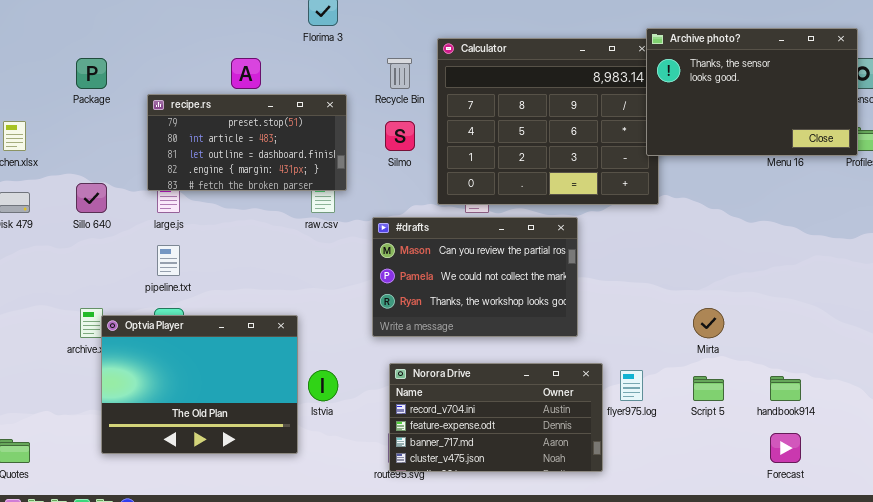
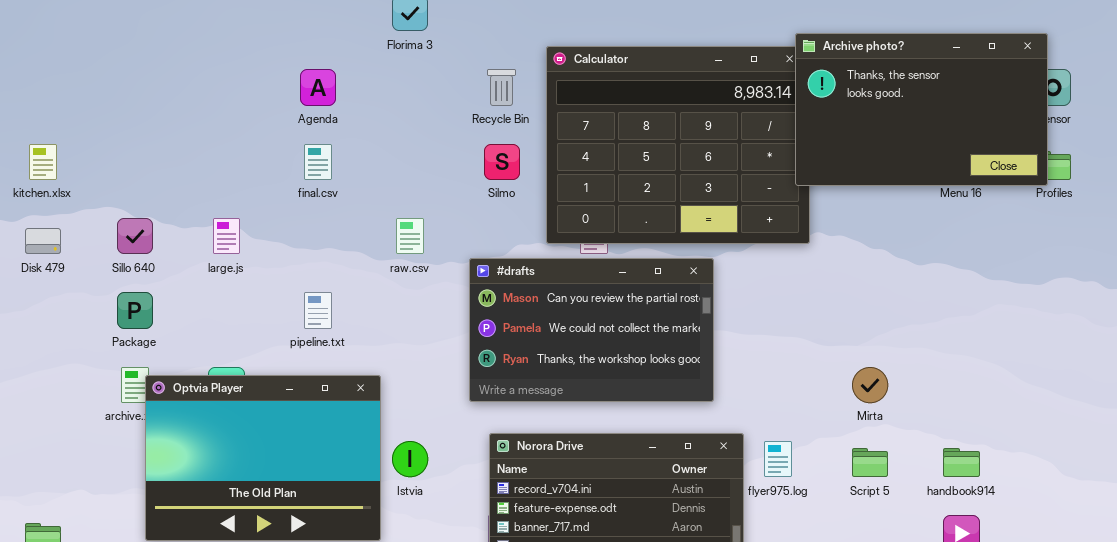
Package: [76,58,107,89] -> [117,292,153,329], moved
recipe.rs: [147,94,347,191] -> none, closed
pipeline.txt: [157,245,180,276] -> [304,292,332,329], moved

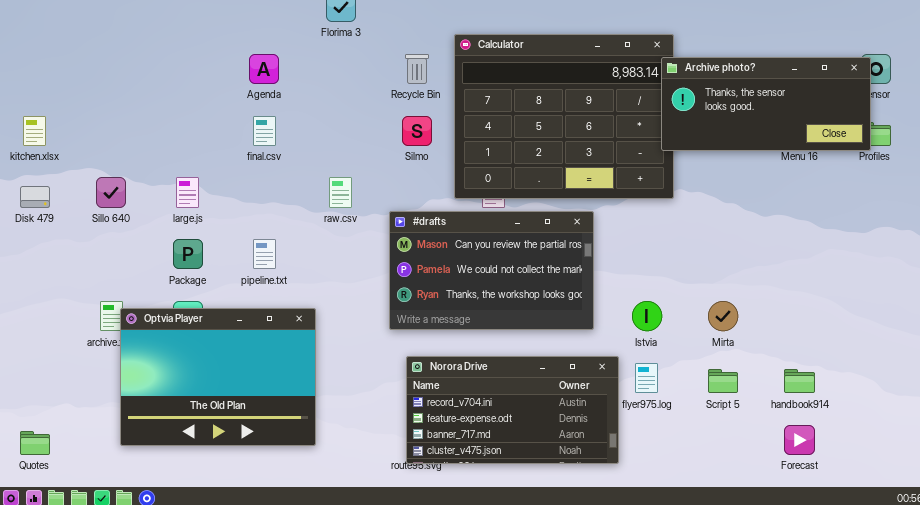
Archive photo?: [795,33,1048,186] -> [661,57,871,151], resized
Package: [117,292,153,329] -> [173,239,203,269], moved
Istvia: [392,441,428,477] -> [632,301,662,331], moved

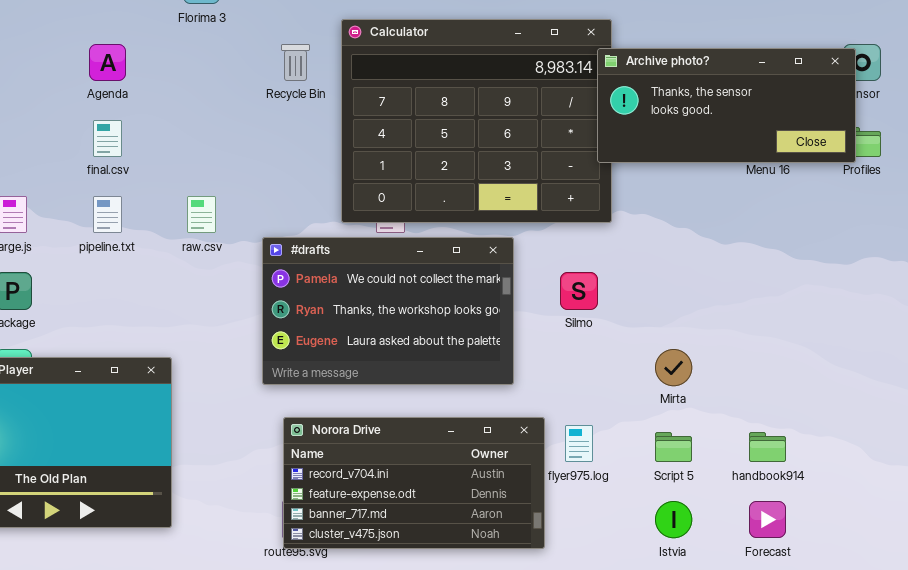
Silmo: [402,116,432,146] -> [560,272,598,310], moved
#drafts: [389,211,594,330] -> [262,237,514,385], scrolled down 1 row
pipeline.txt: [253,239,276,269] -> [93,196,122,233], moved
Istvia: [632,301,662,331] -> [655,501,692,538], moved

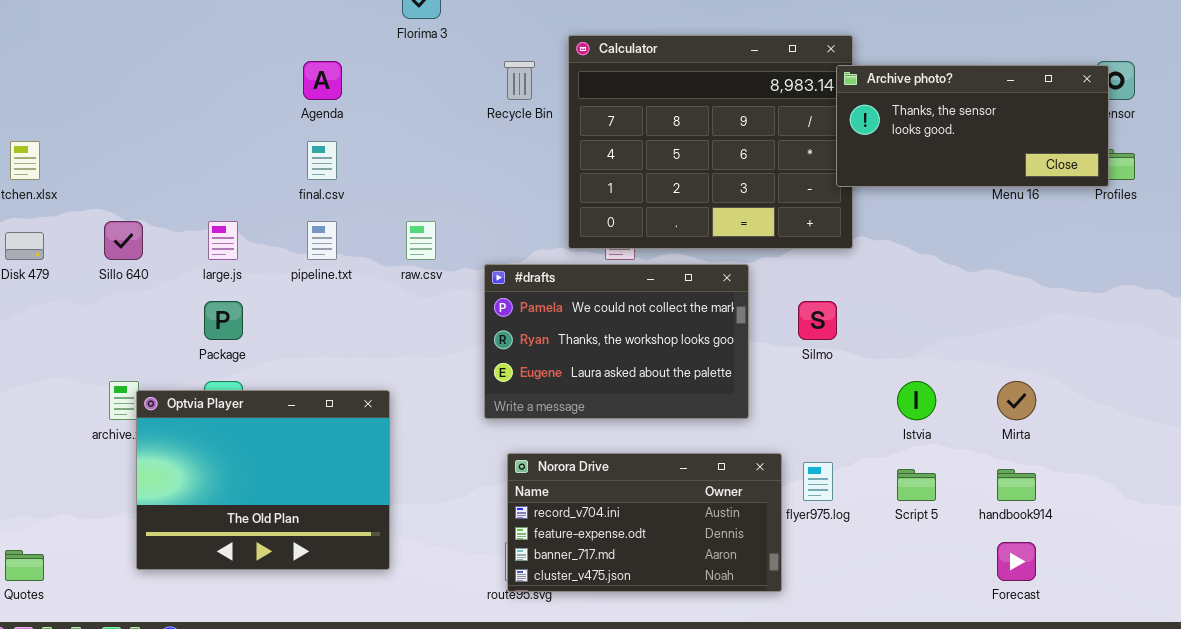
Mirta: [655,349,692,386] -> [997,381,1036,420], moved
Istvia: [655,501,692,538] -> [897,381,936,420], moved

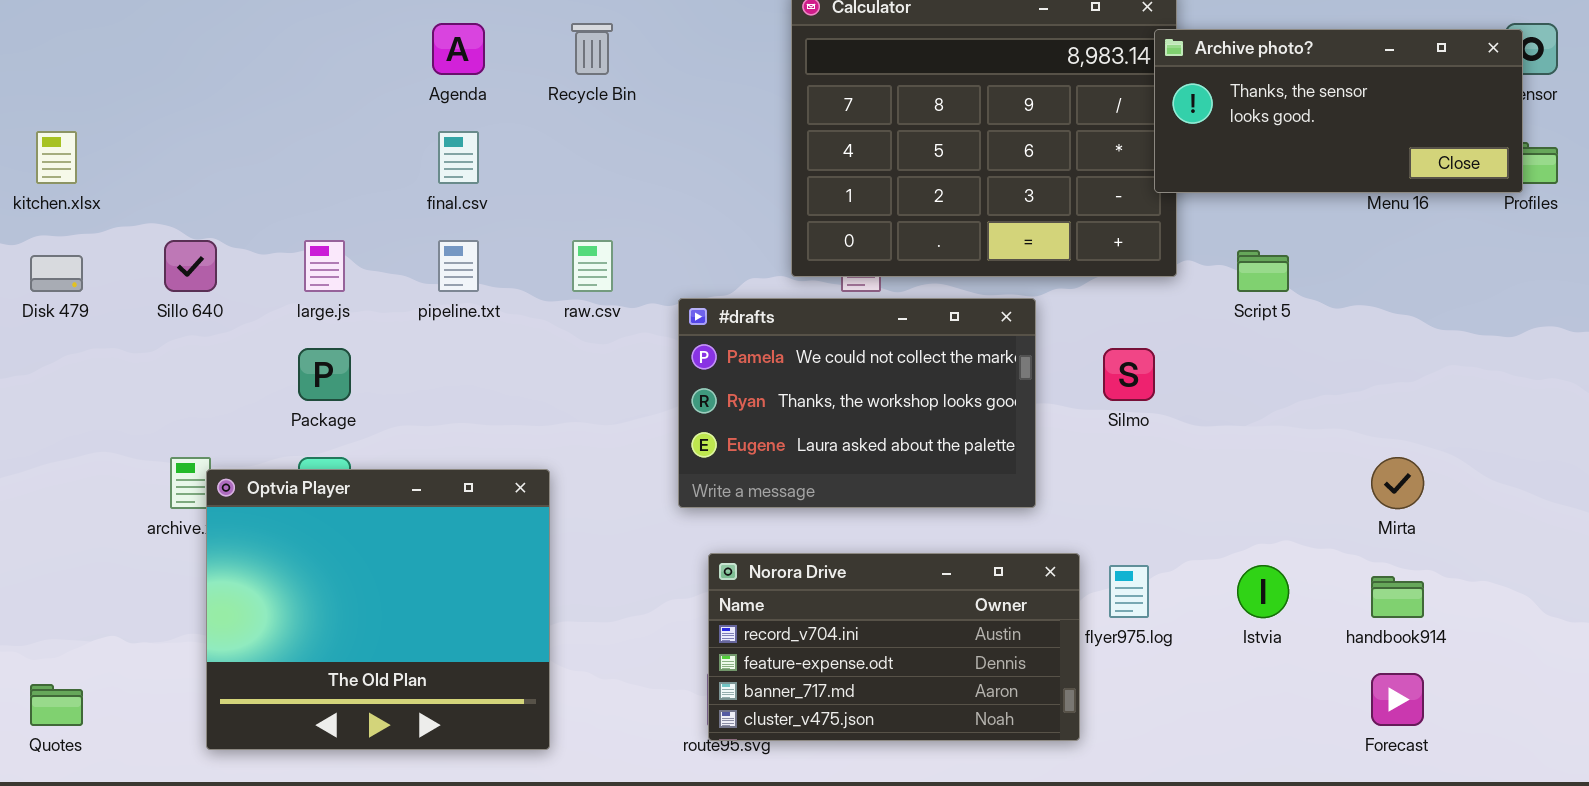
Recycle Bin: [504,61,535,100] -> [571,23,613,75], moved
Istvia: [897,381,936,420] -> [1237,565,1289,618], moved
Optvia Player: [136,390,390,570] -> [206,469,550,750], resized
Script 5: [897,469,936,501] -> [1237,250,1289,292], moved

